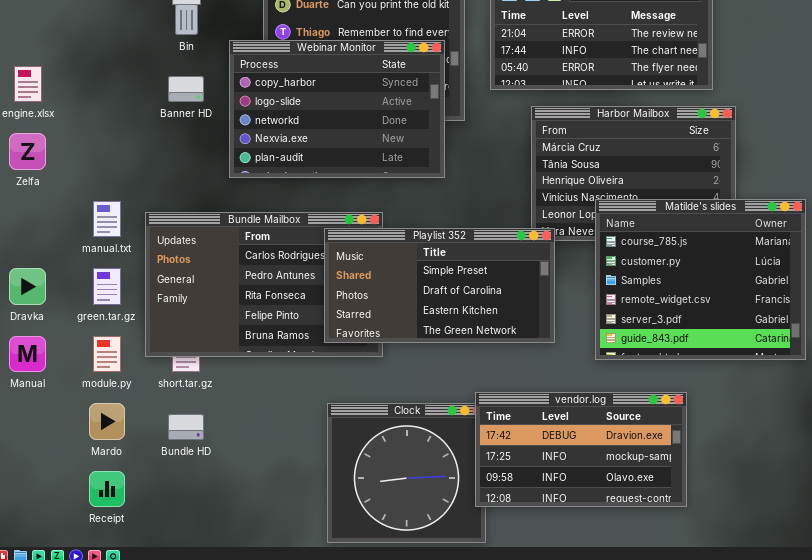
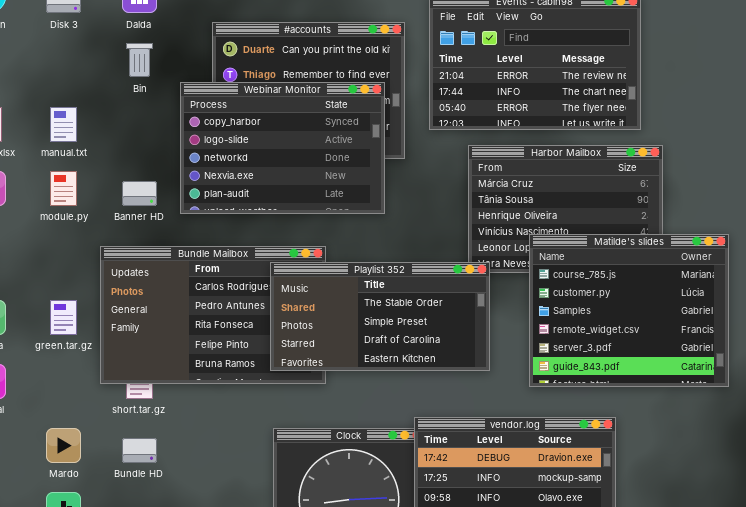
Banner HD: [168,76,204,102] -> [122,181,157,206], moved
manual.txt: [93,201,121,237] -> [50,107,77,142], moved
Playlist 352: [324,228,555,343] -> [270,262,490,371], scrolled up 1 row
module.py: [93,336,121,372] -> [50,171,77,206], moved

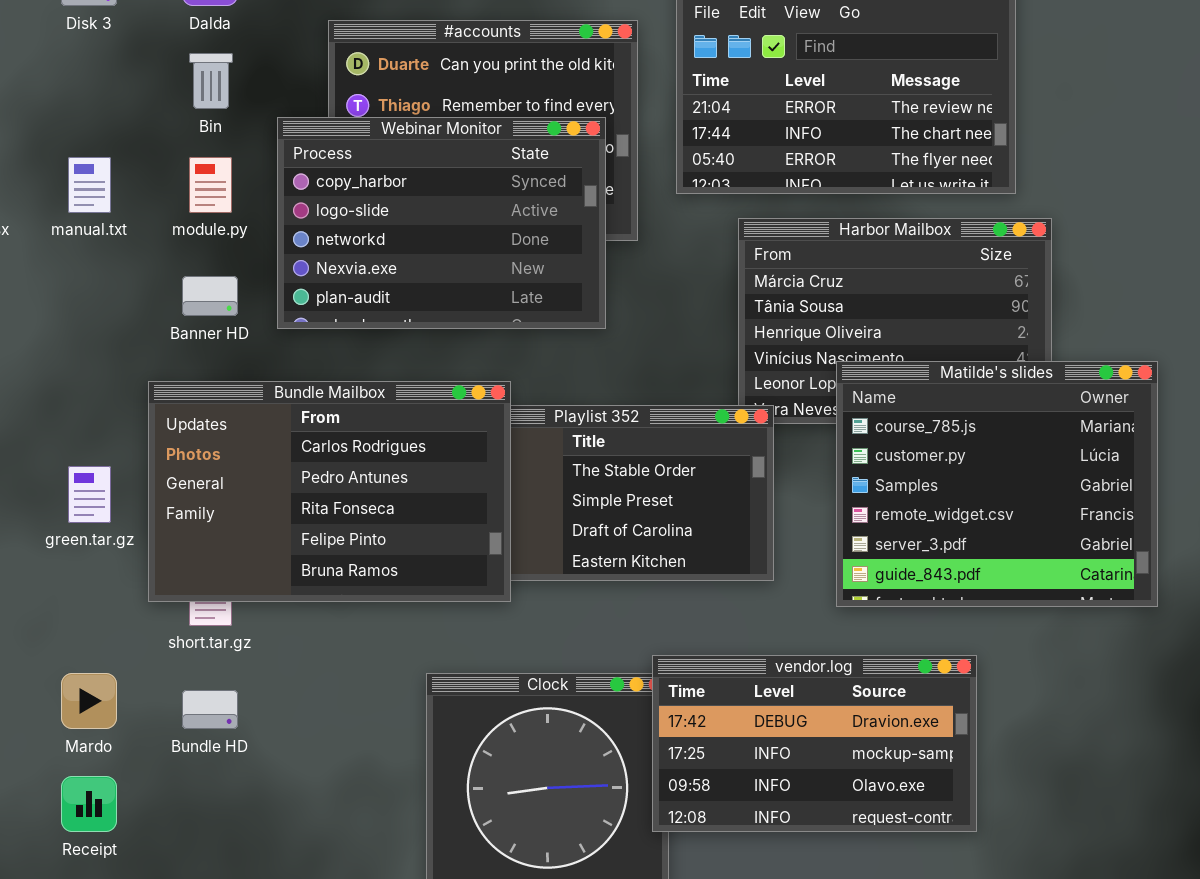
module.py: [50,171,77,206] -> [189,157,232,213], moved
Bundle Mailbox: [100,246,326,384] -> [148,381,511,602], raised

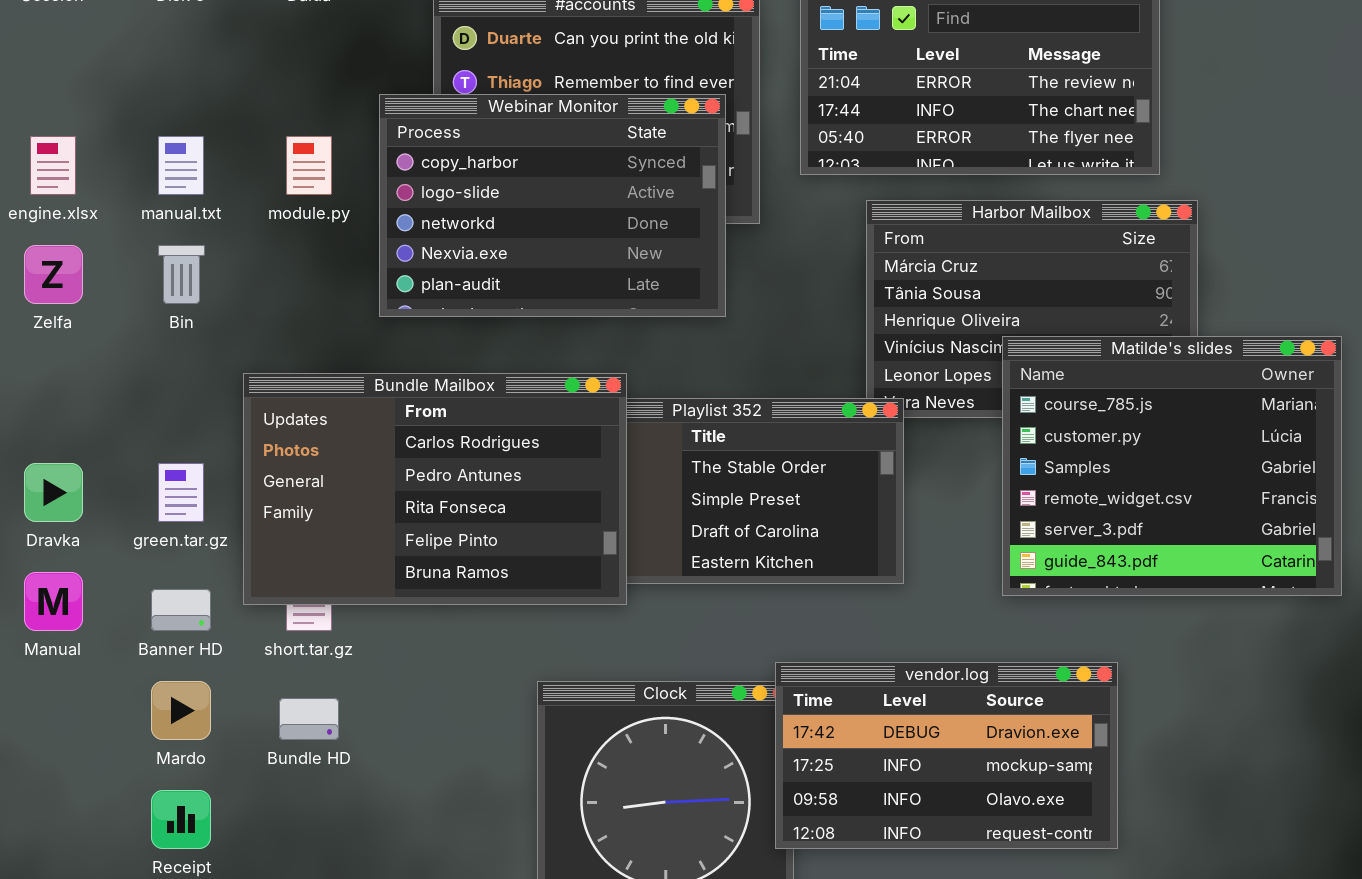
Bin: [189,53,233,109] -> [158,245,205,304], moved
Banner HD: [182,276,238,316] -> [151,589,211,631], moved
Matilde's slides: [836,361,1158,607] -> [1002,336,1342,596], moved

